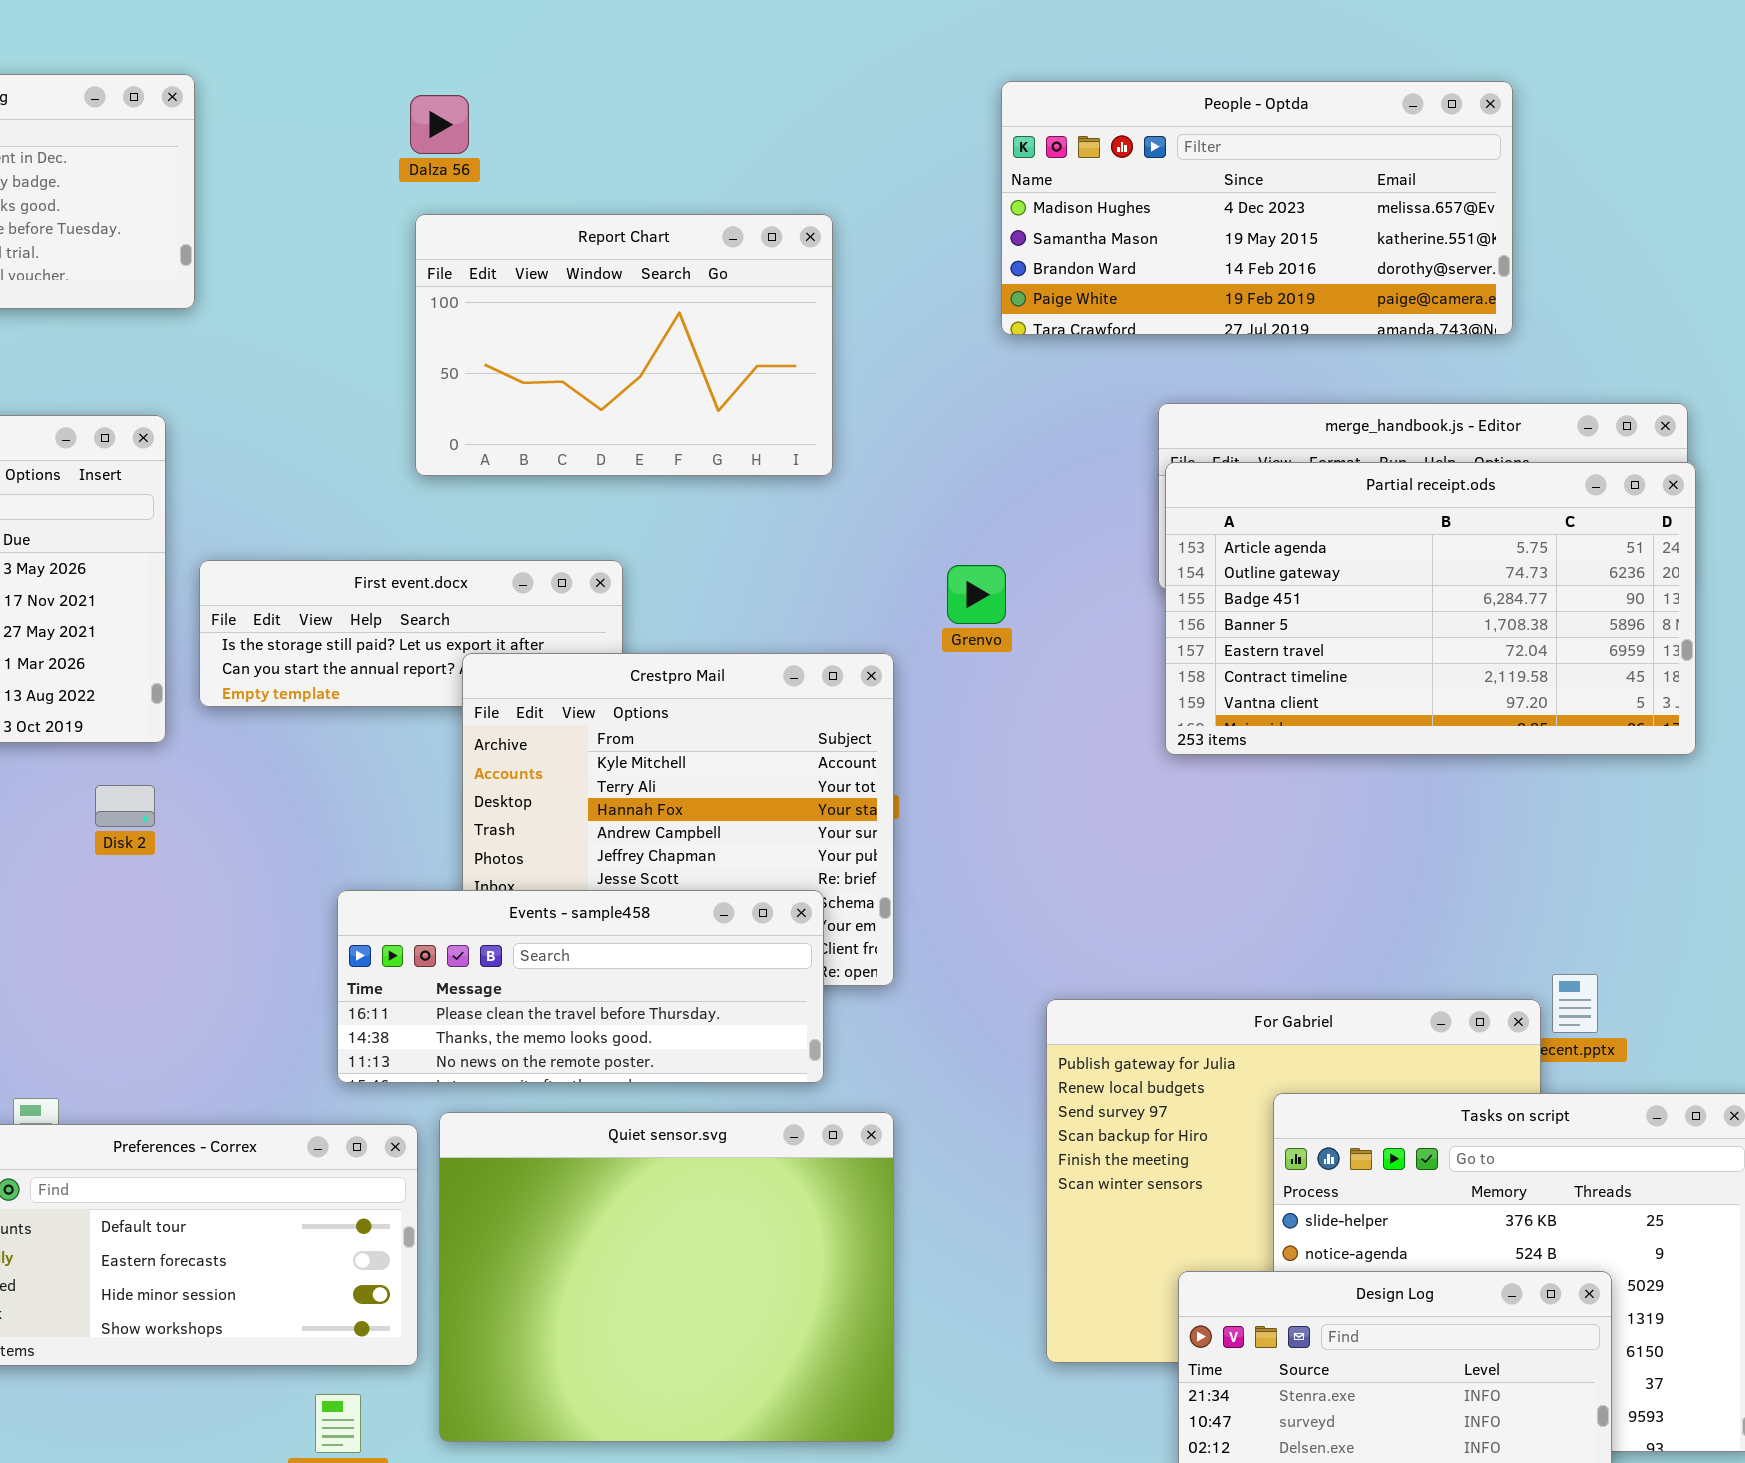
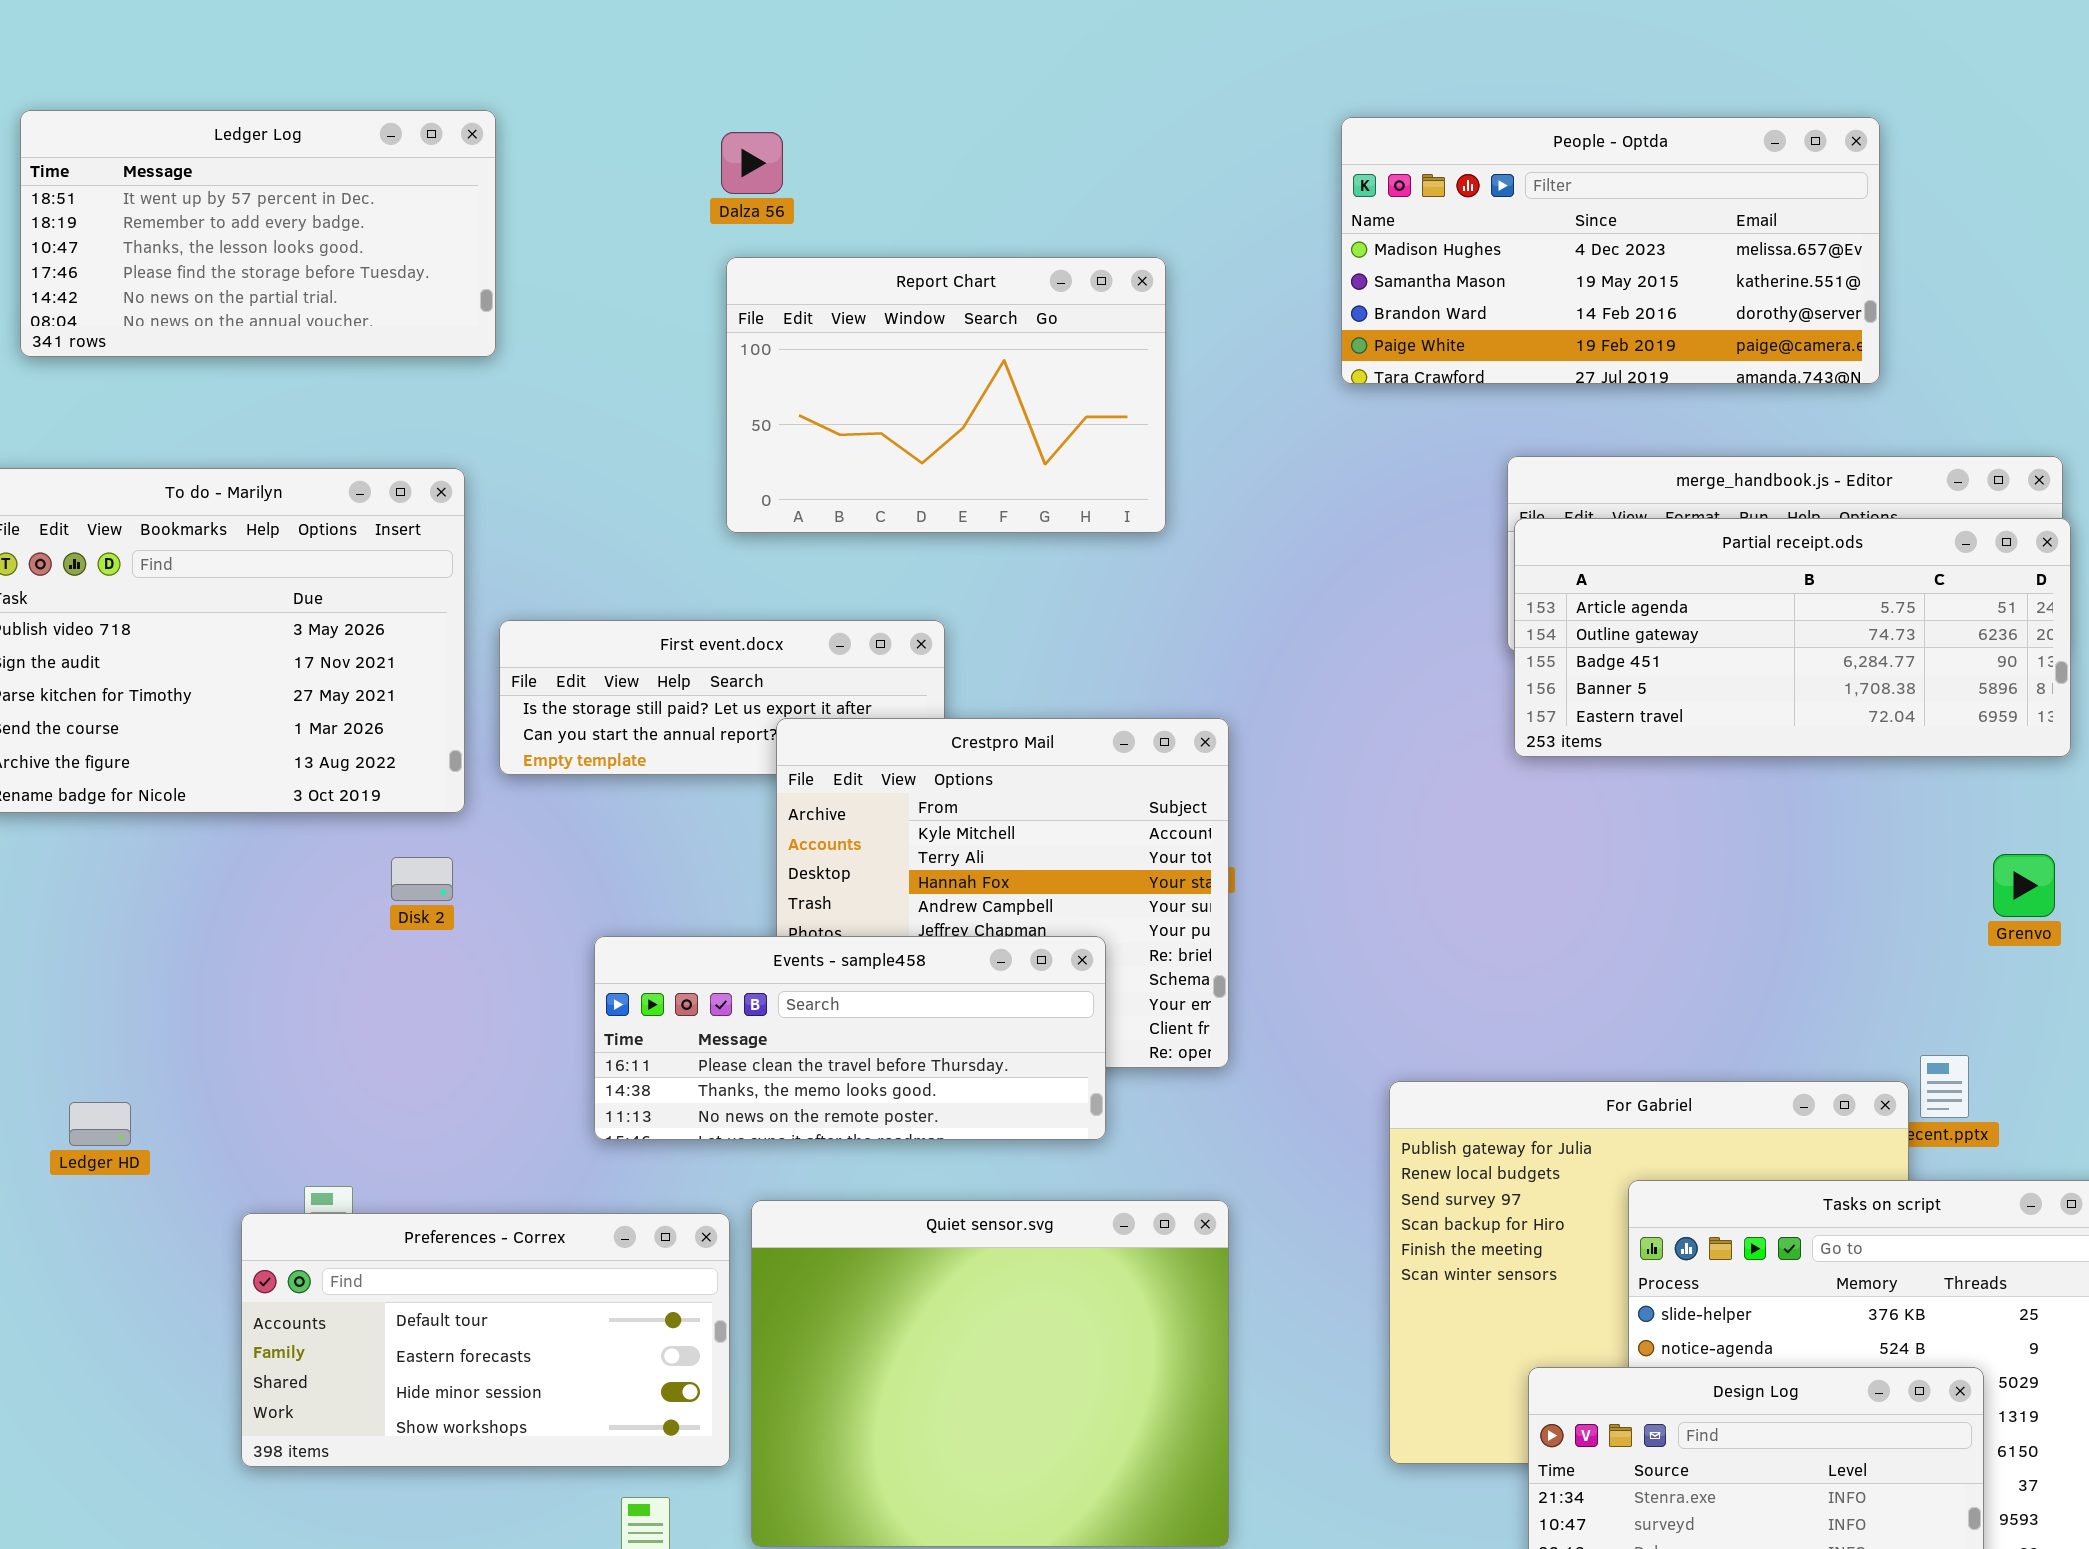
Partial receipt.ods: [1165,462,1696,755] -> [1514,518,2071,757], resized
Grenvo: [947,565,1006,624] -> [1993,854,2055,917], moved
Events - sample458: [337,890,824,1083] -> [594,936,1106,1140], moved

